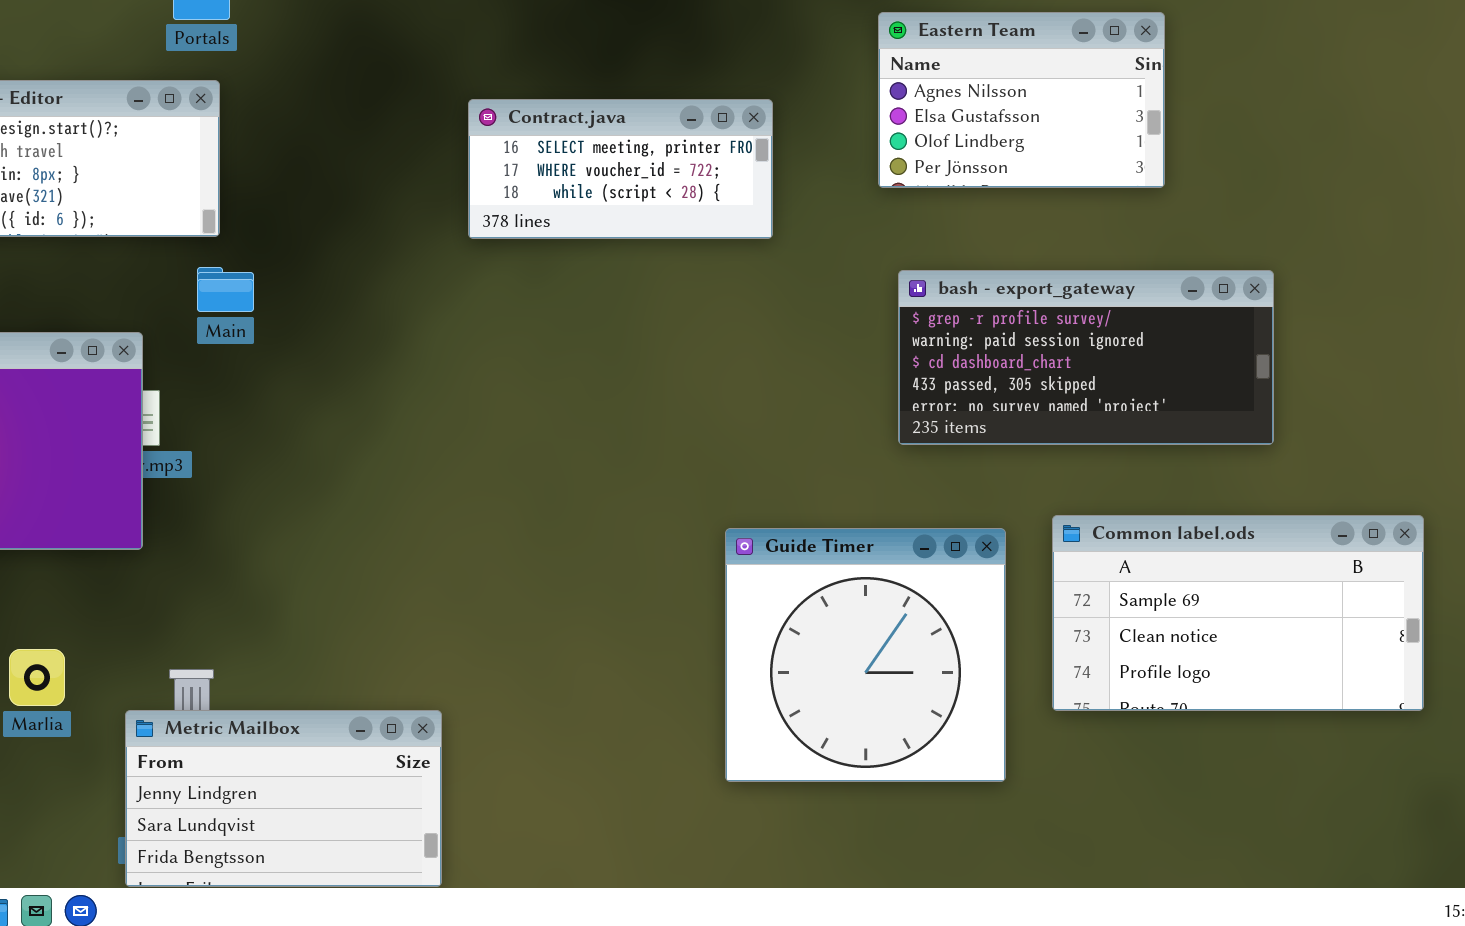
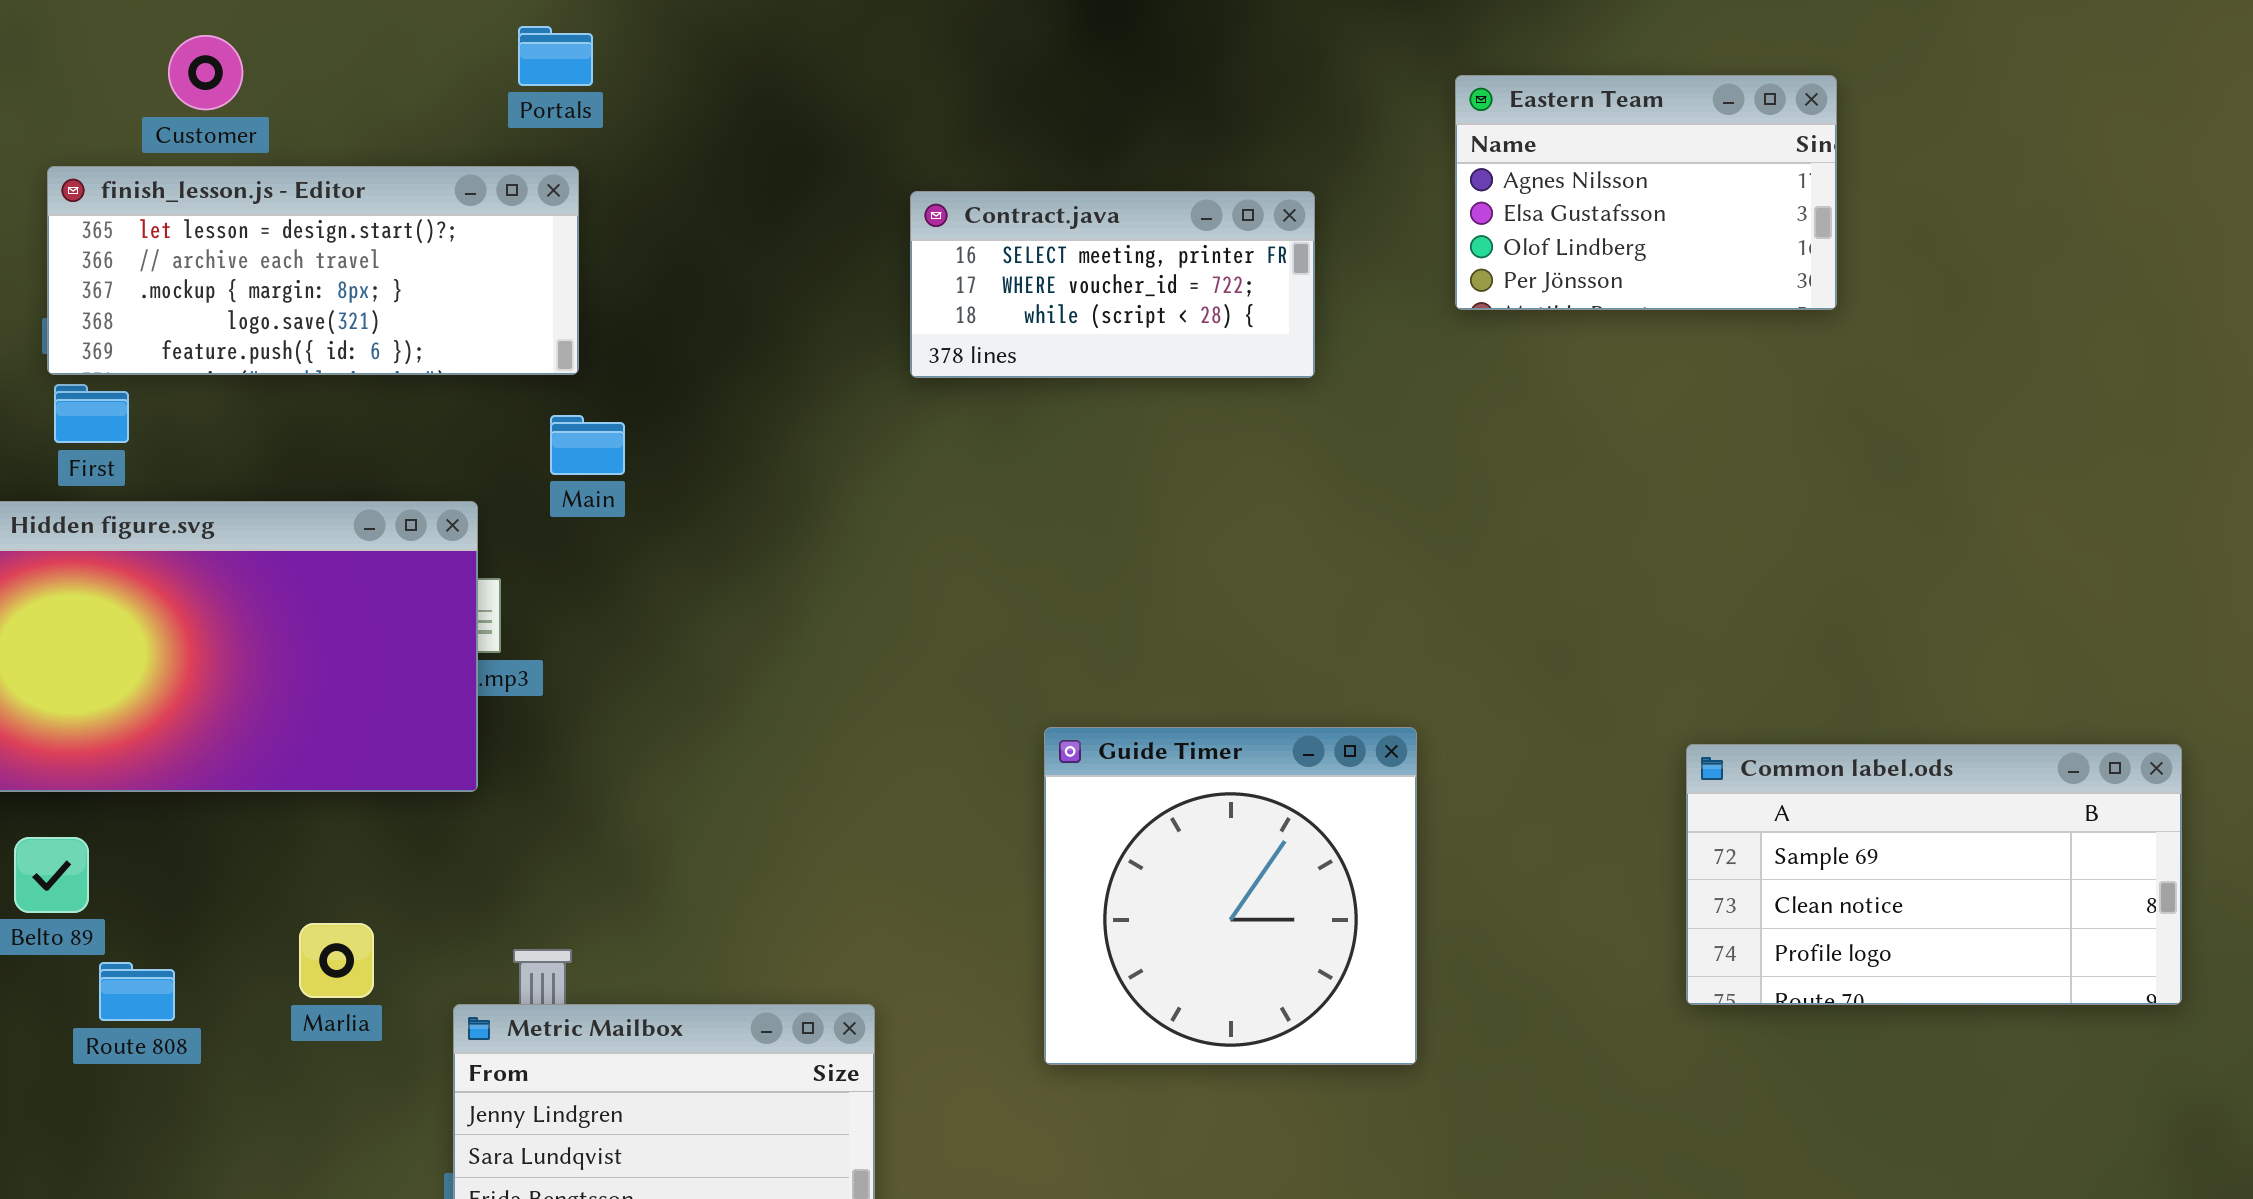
bash - export_gateway: [898,270,1274,445] -> none, closed
Guide Timer: [725,528,1006,782] -> [1044,727,1417,1065], moved

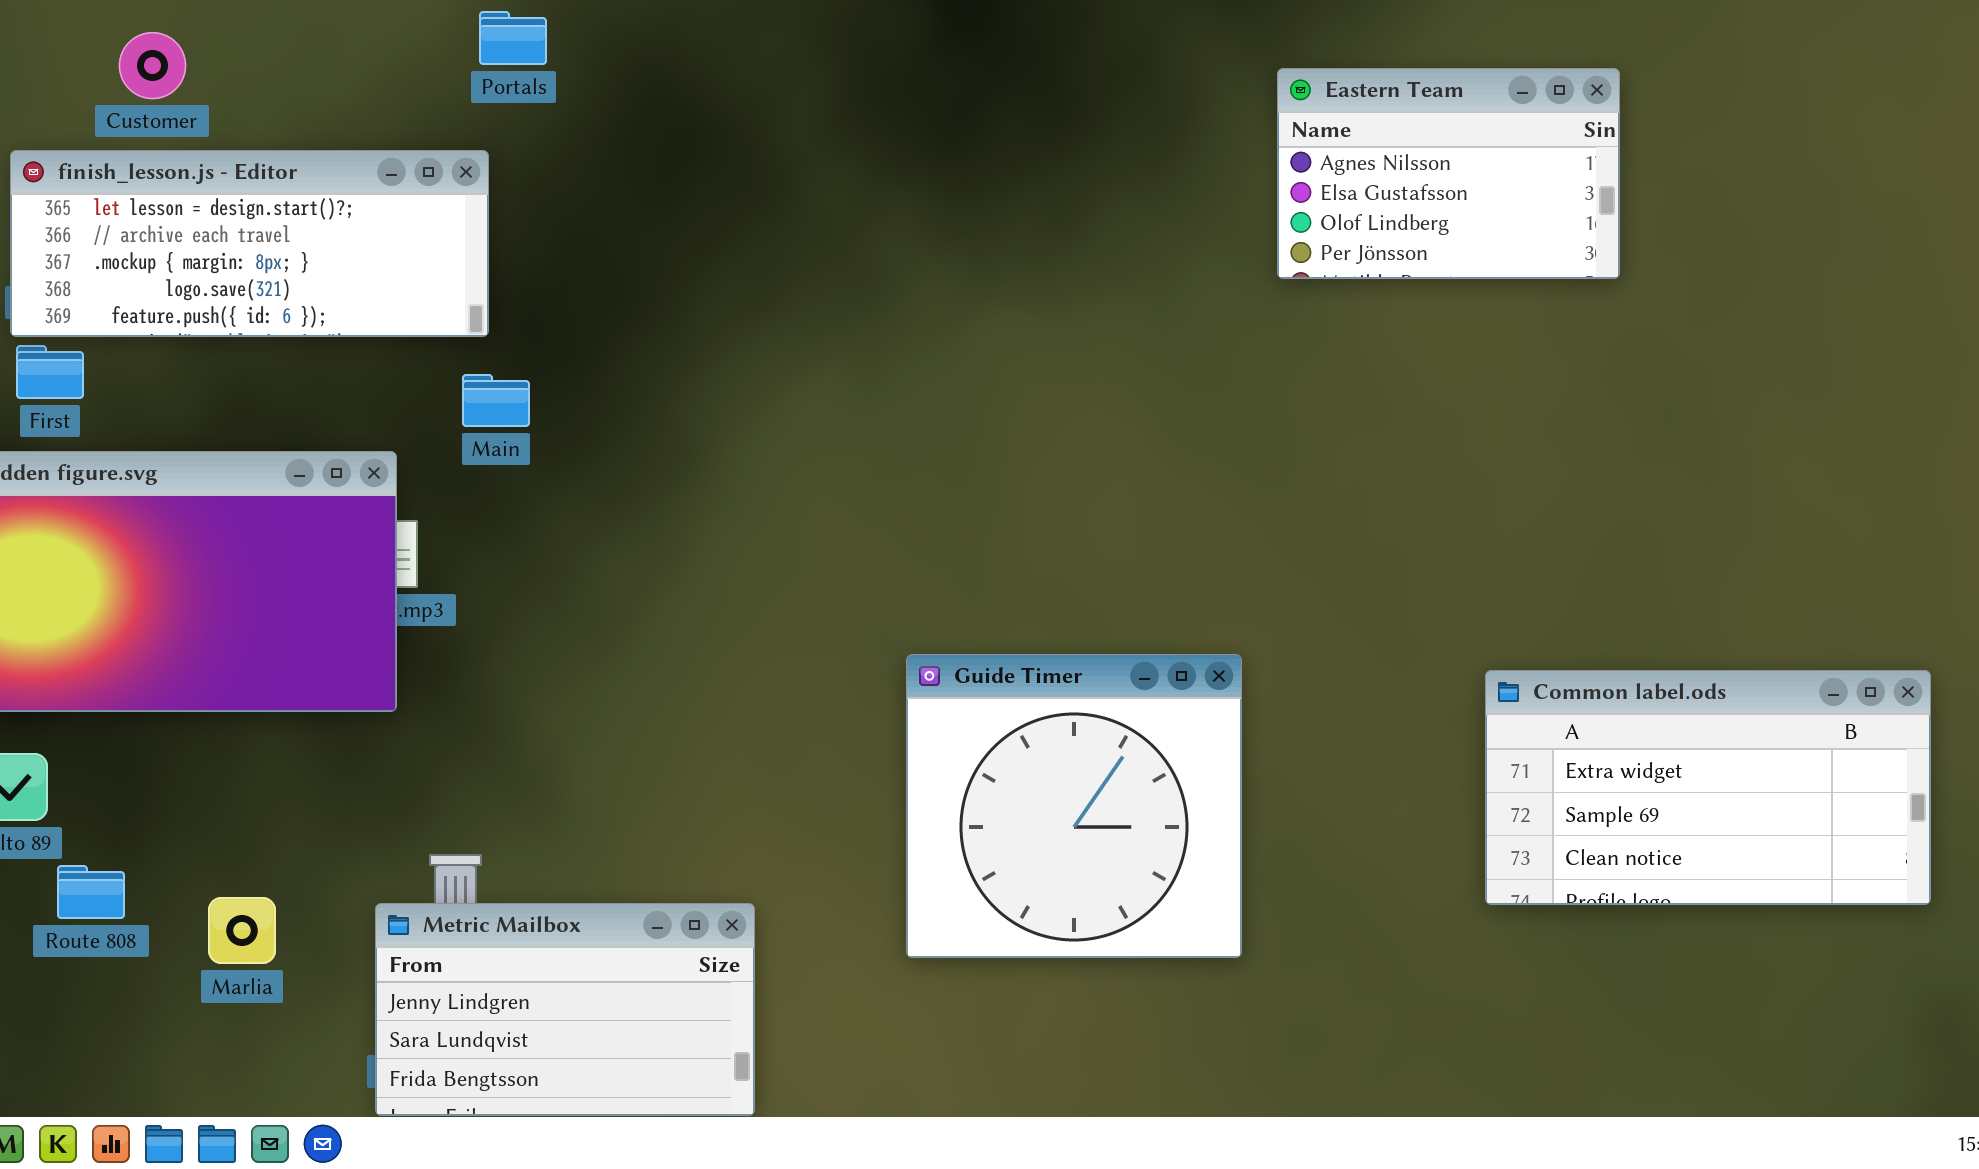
Portals: [518,26,593,86] -> [479,11,547,65], moved
Contract.java: [910,191,1315,378] -> none, closed
Common label.ods: [1686,744,2182,1005] -> [1485,670,1931,905], scrolled up 1 row
Marlia: [299,923,374,998] -> [208,897,276,964], moved

